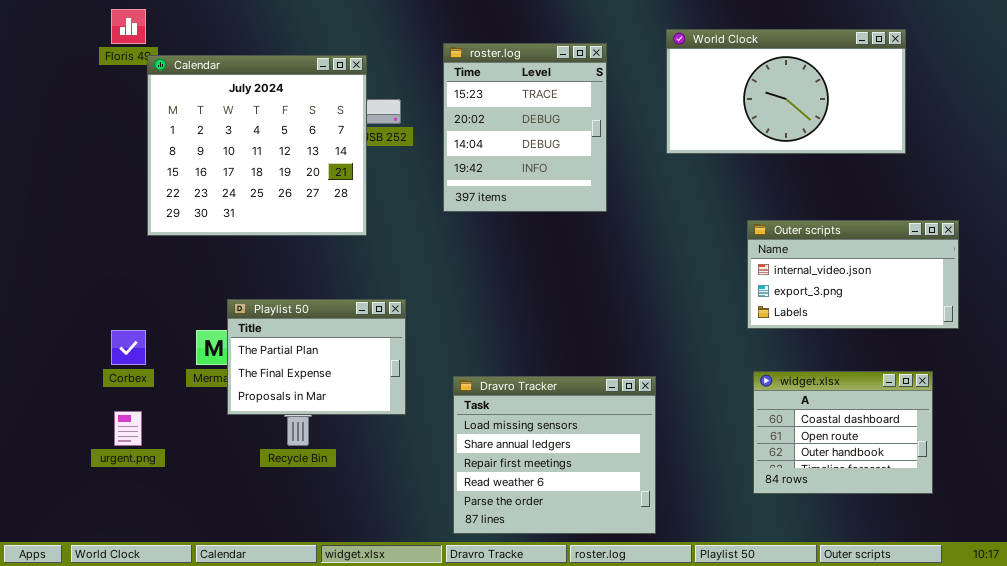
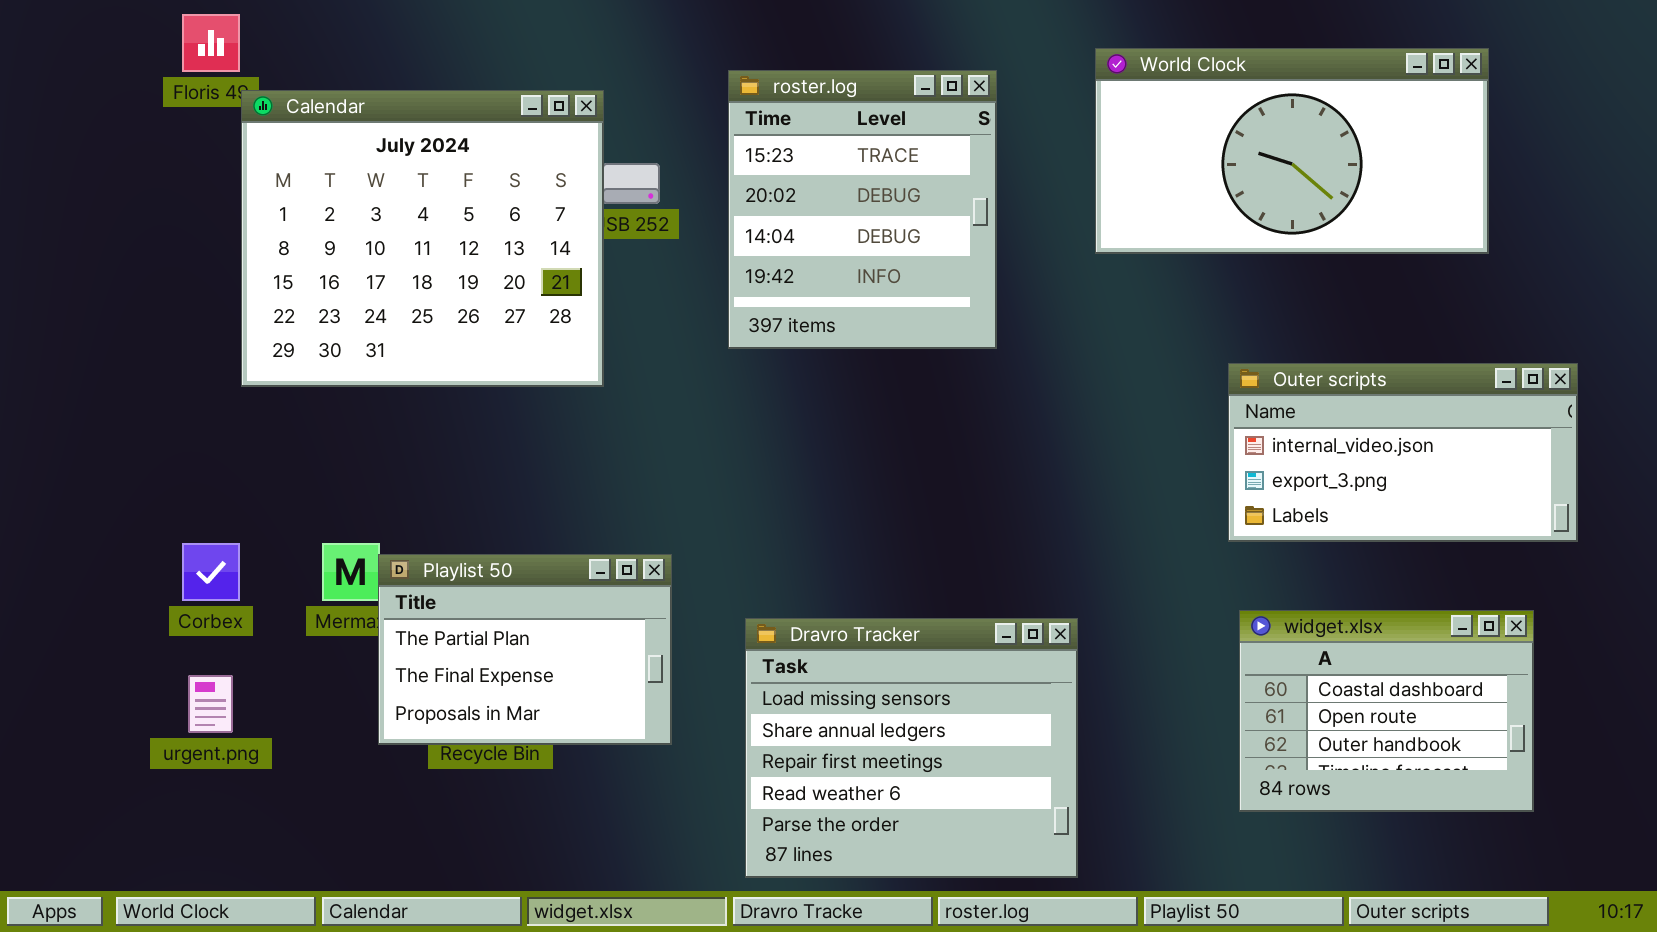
Playlist 50: [227,299,406,415] -> [378,554,672,745], moved

